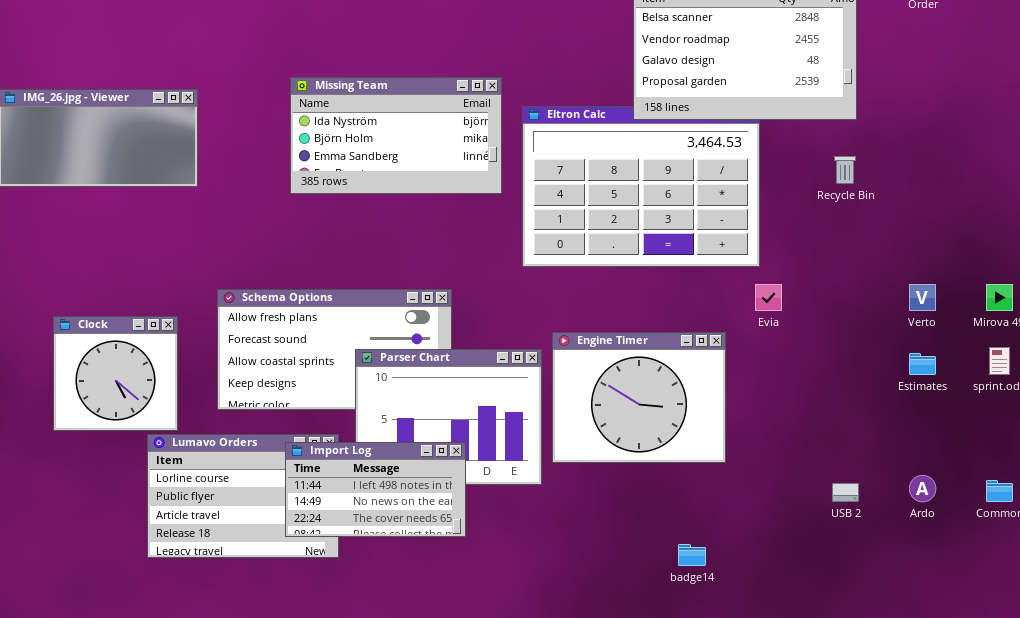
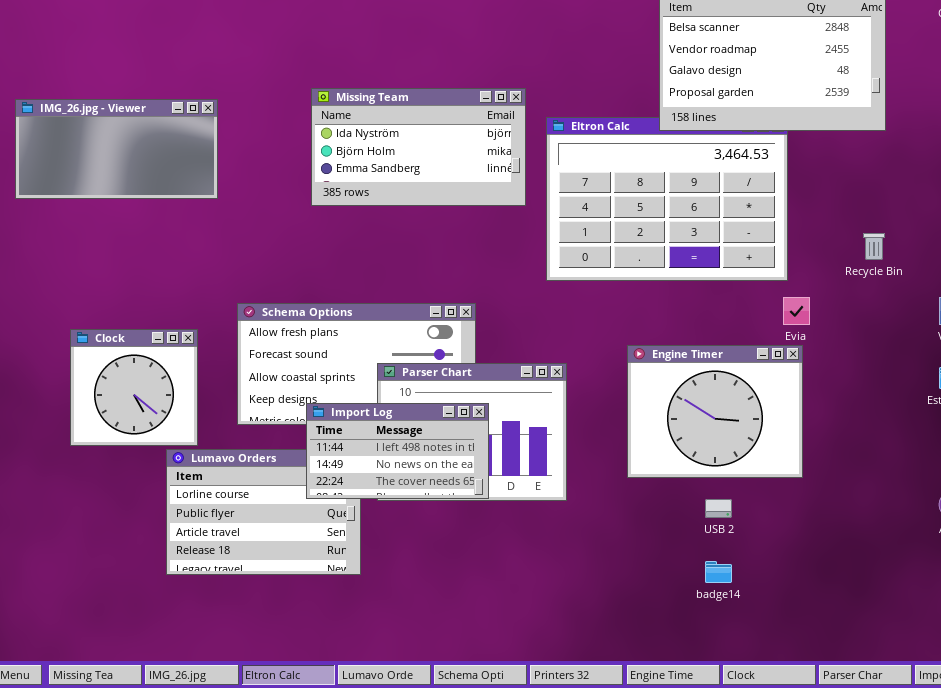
Recycle Bin: [834,156,856,184] -> [863,233,885,260], moved
Engine Timer: [552,332,726,463] -> [627,345,803,478], moved
Import Log: [285,442,466,537] -> [306,403,489,499], moved
USB 2: [832,483,859,502] -> [705,499,732,518], moved

